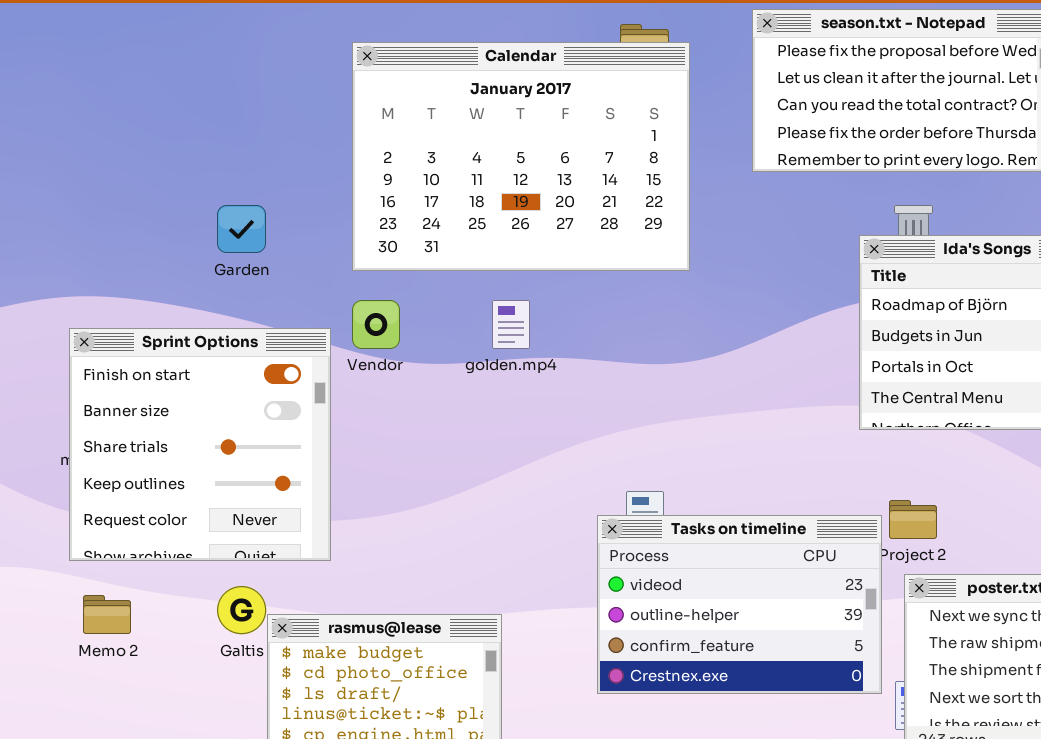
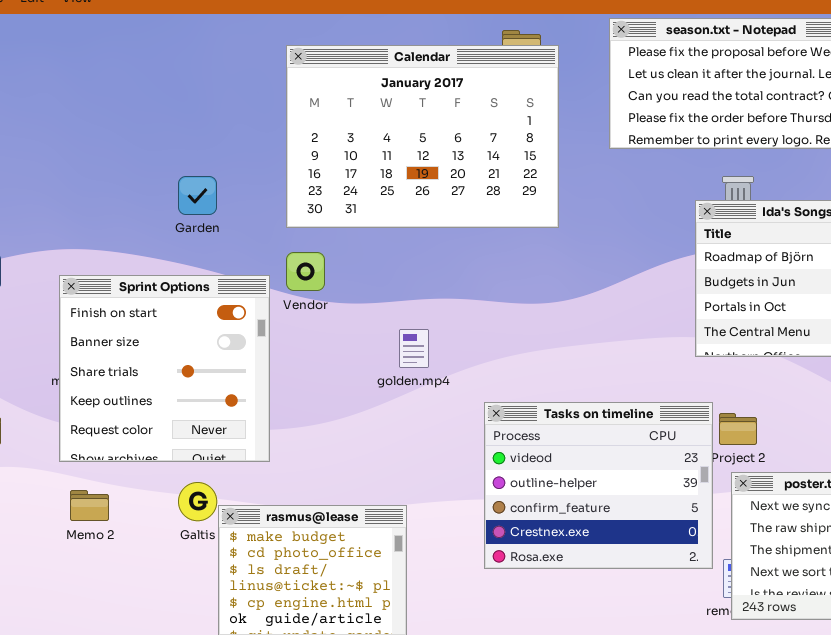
golden.mp4: [492,300,530,349] -> [399,329,429,368], moved
Tasks on timeline: [597,515,882,694] -> [484,402,713,569], resized

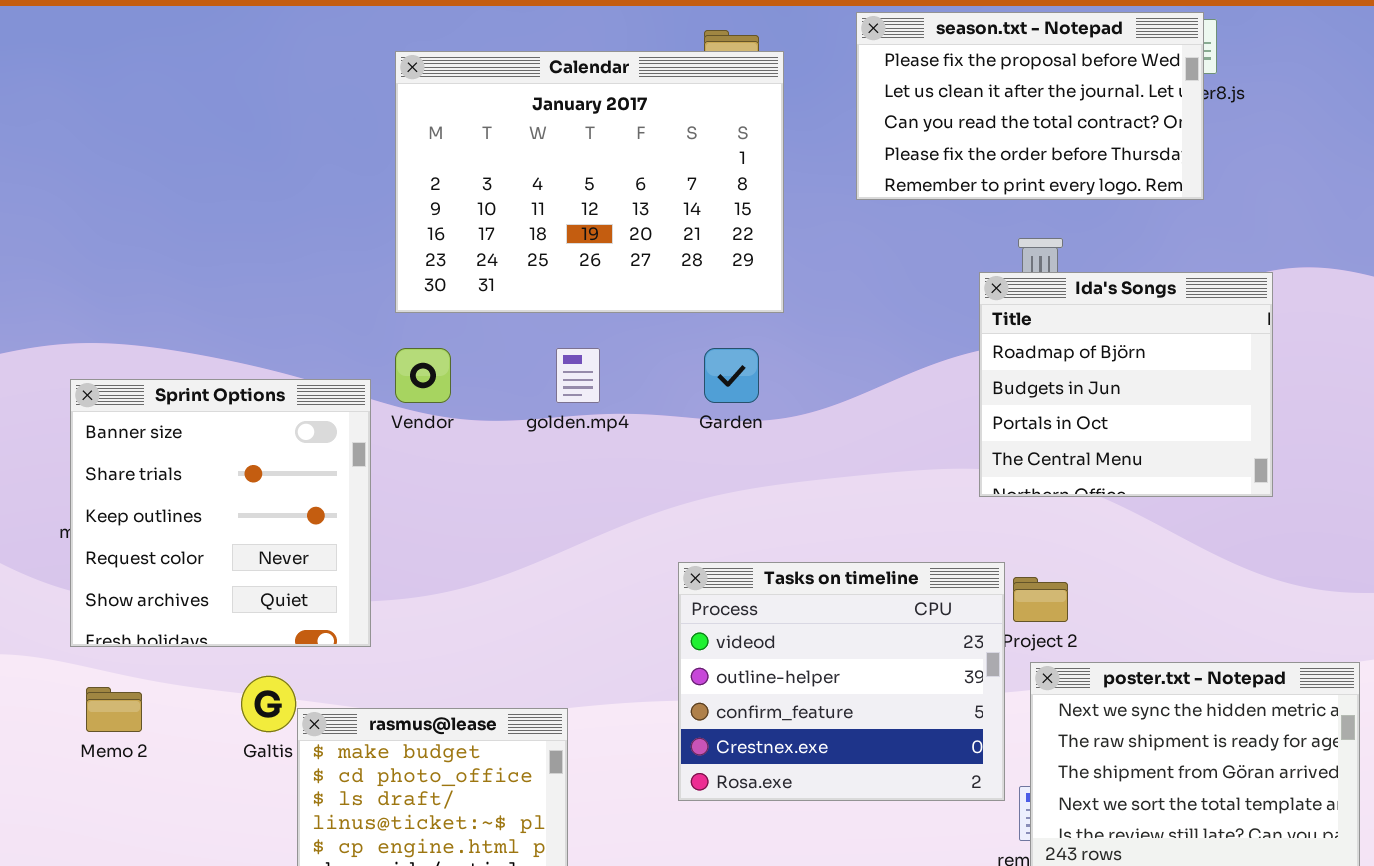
Garden: [178,176,217,215] -> [704,348,759,403], moved
Sprint Options: [59,275,270,462] -> [70,379,371,647], scrolled down 1 row
golden.mp4: [399,329,429,368] -> [556,348,600,403], moved

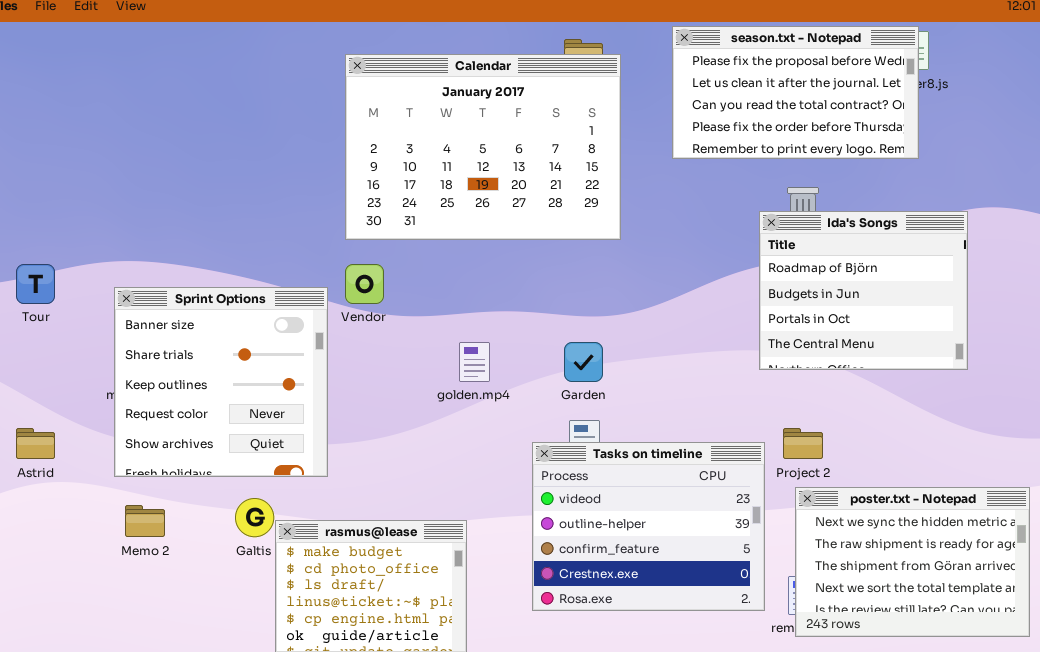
golden.mp4: [556,348,600,403] -> [459,342,490,382], moved
Garden: [704,348,759,403] -> [564,342,603,382], moved
Tasks on timeline: [678,562,1005,801] -> [532,442,765,611], moved

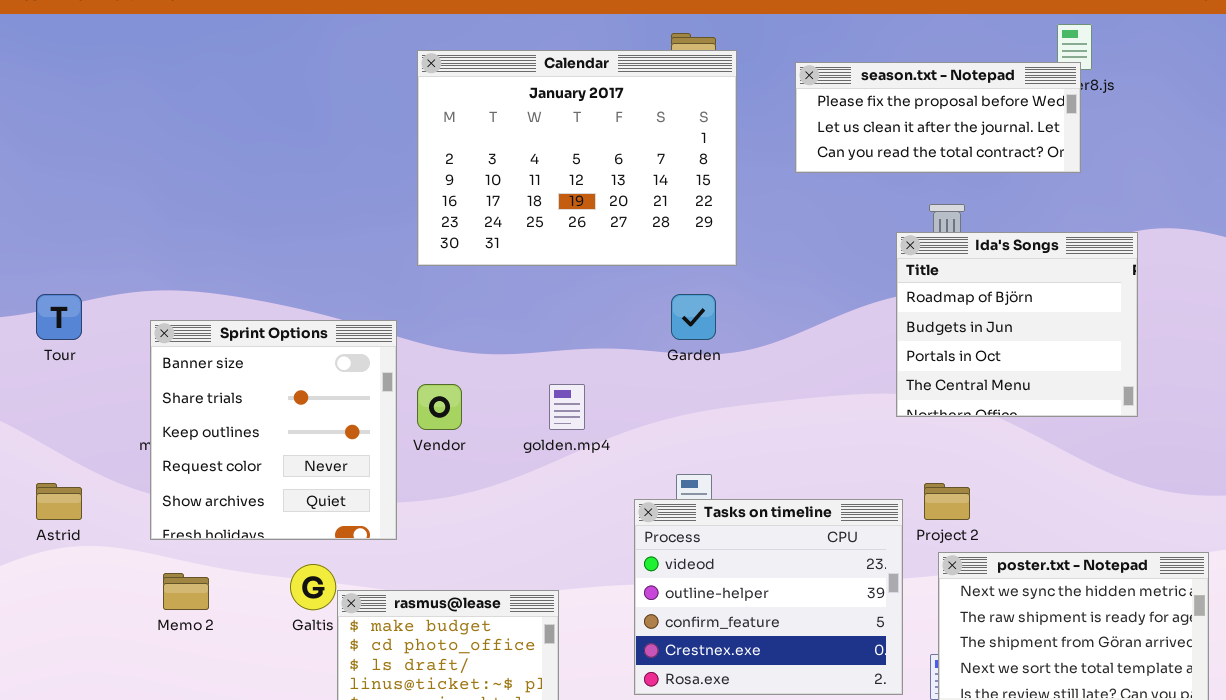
season.txt - Notepad: [672,26,919,159] -> [795,62,1081,173], resized
Vendor: [345,264,384,304] -> [417,384,462,430], moved
Garden: [564,342,603,382] -> [671,294,716,340], moved

